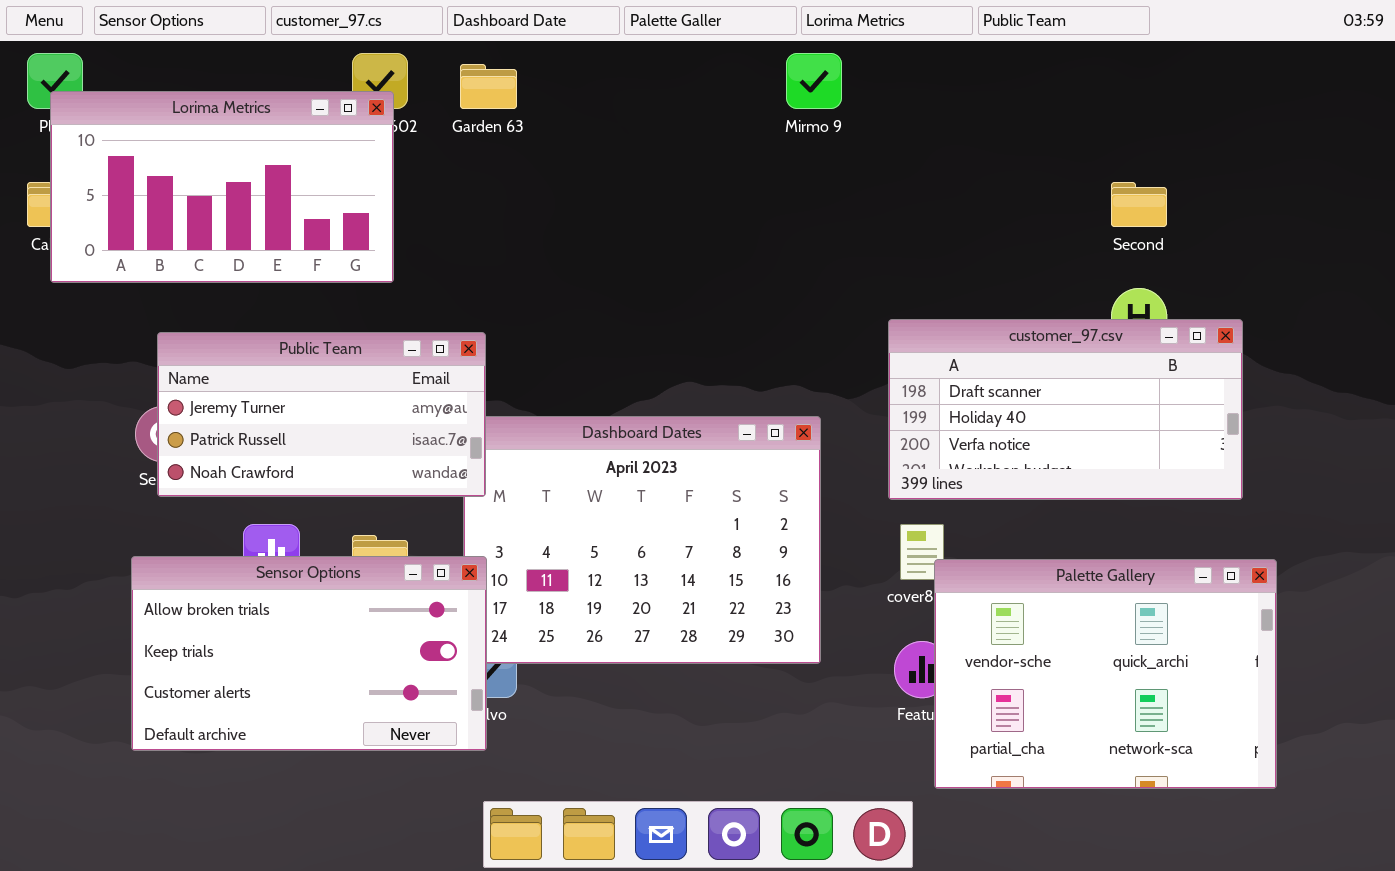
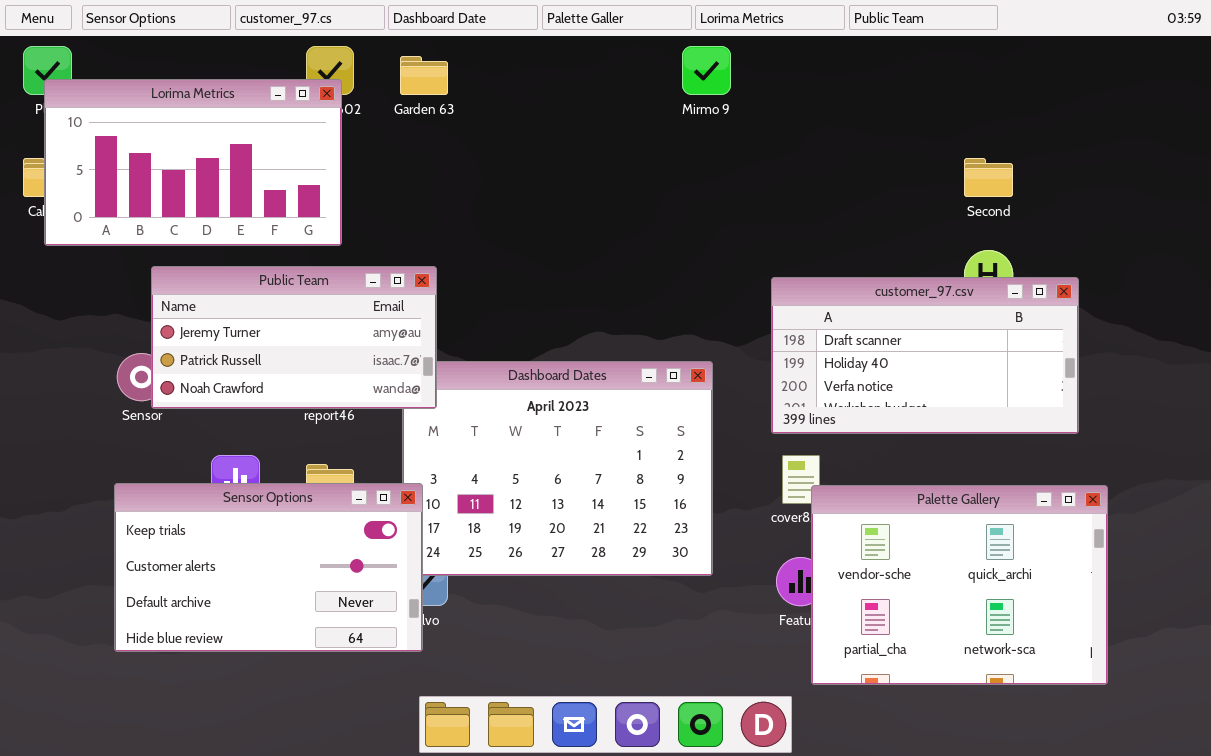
Public Team: [157,332,486,497] -> [151,266,437,409], moved
Sensor Options: [131,556,487,751] -> [114,483,423,652], scrolled down 1 row

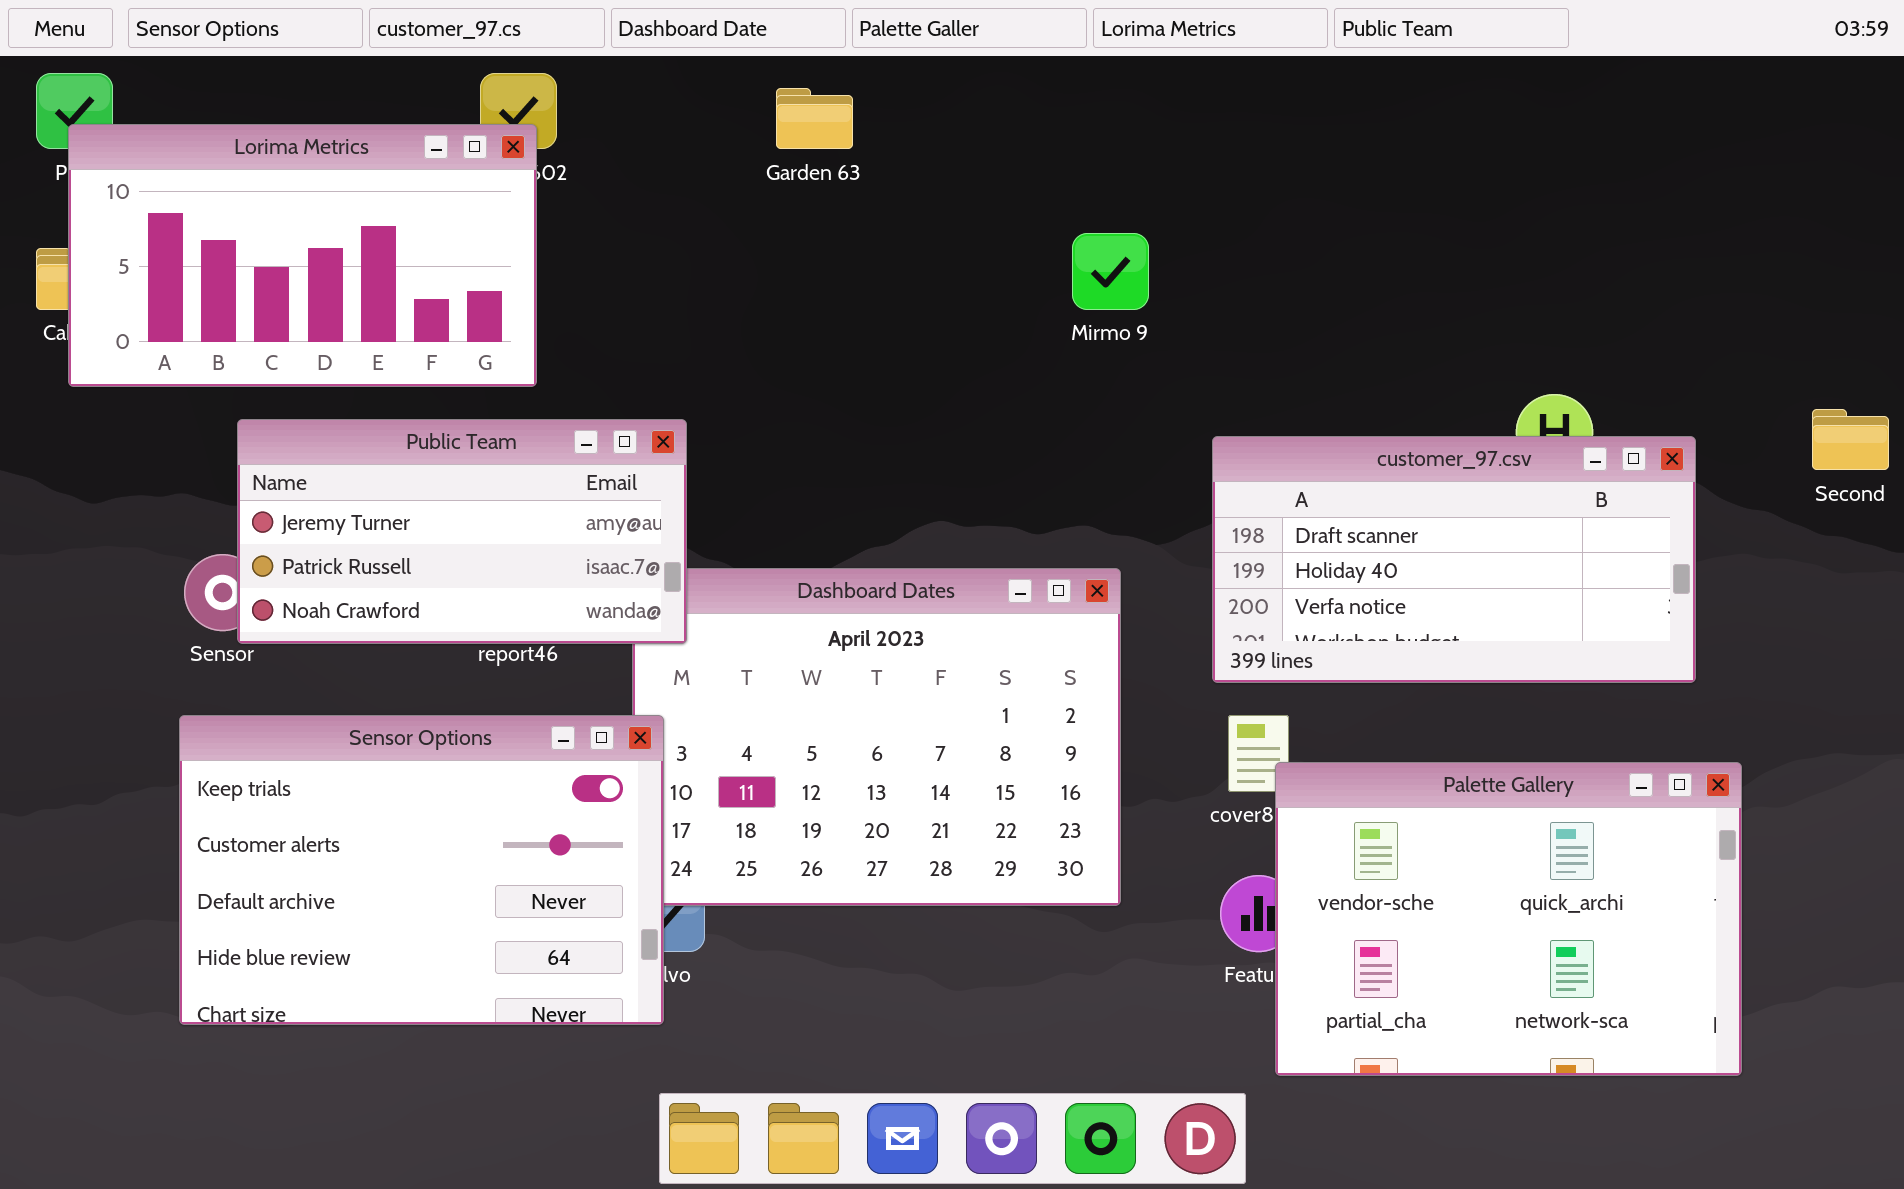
Mirmo 9: [682,46,731,95] -> [1072,233,1149,310], moved
Garden 63: [400,56,448,95] -> [776,88,853,149], moved
Second: [964,158,1013,197] -> [1812,409,1889,470], moved
Sensor Options: [114,483,423,652] -> [179,715,664,1025], resized

